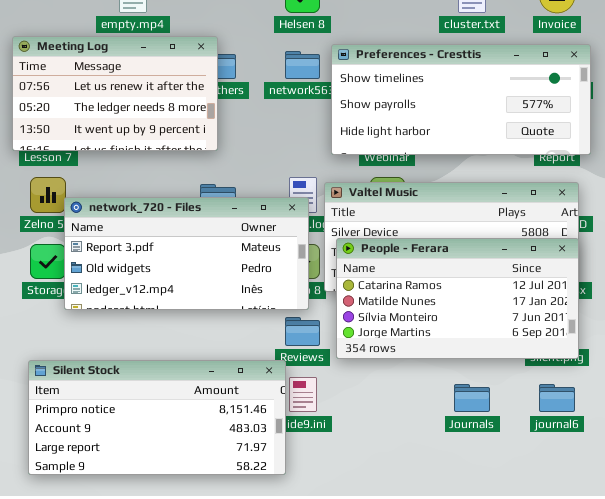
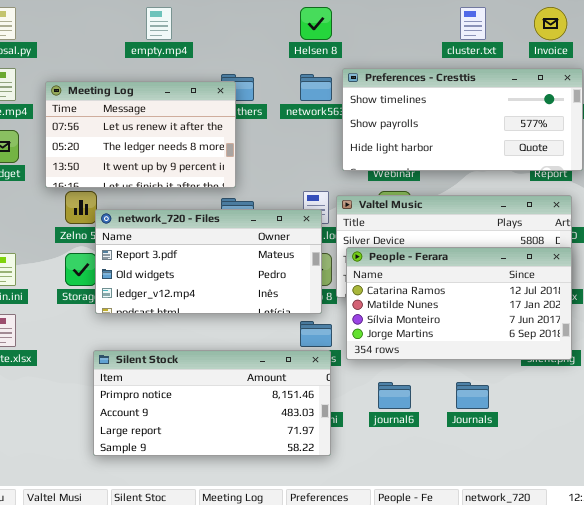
Meeting Log: [12,36,218,151] -> [45,81,236,188], moved
Silent Stock: [28,360,286,475] -> [93,350,331,456], moved
journal6: [539,384,575,412] -> [378,382,411,409], moved

